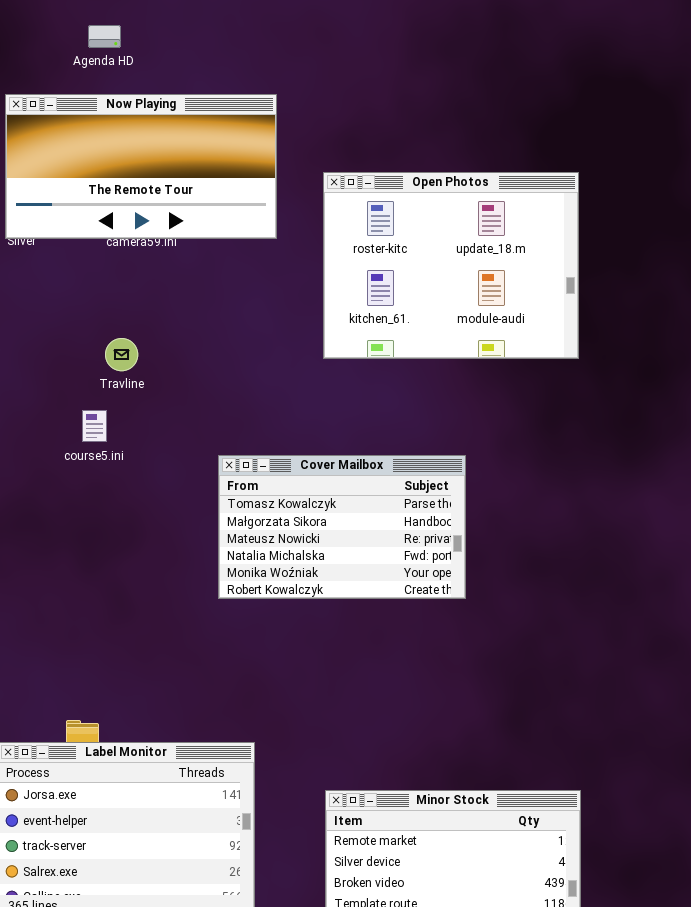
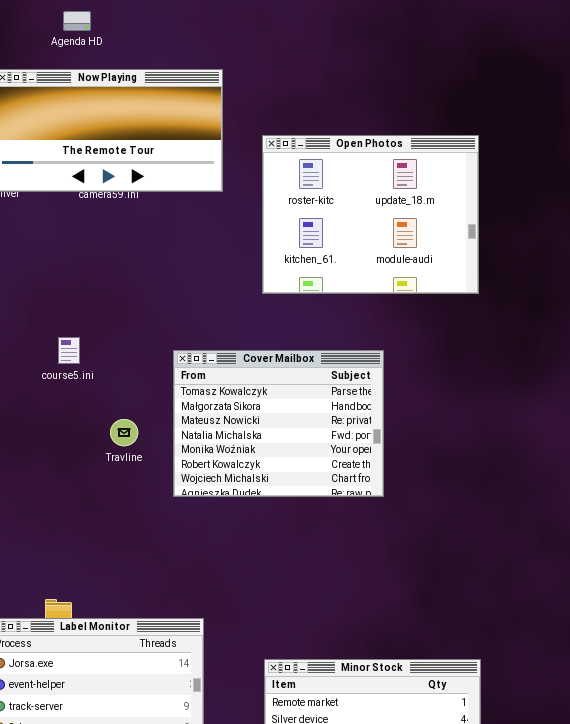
Travline: [105,338,138,371] -> [110,419,138,446], moved
Cover Mailbox: [218,455,466,599] -> [173,350,384,497], resized

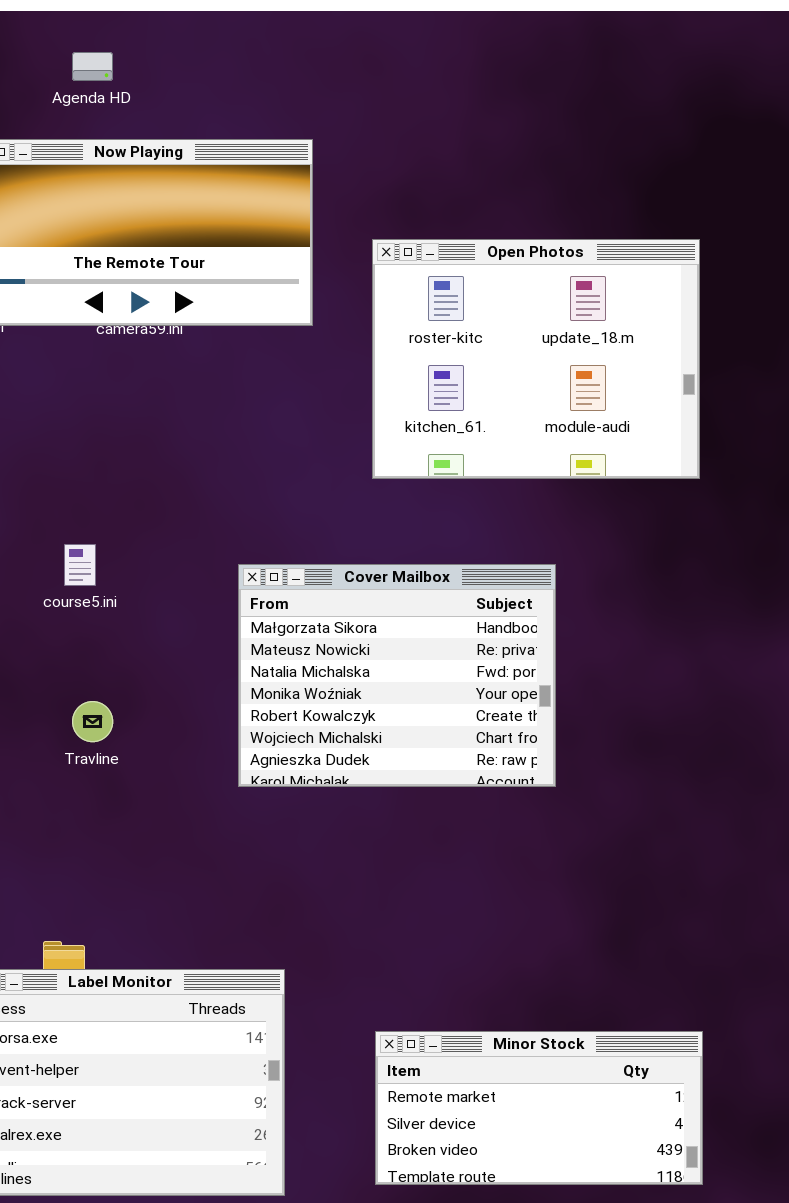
Cover Mailbox: [173,350,384,497] -> [238,564,556,787], scrolled down 1 row
Travline: [110,419,138,446] -> [72,701,113,742], moved

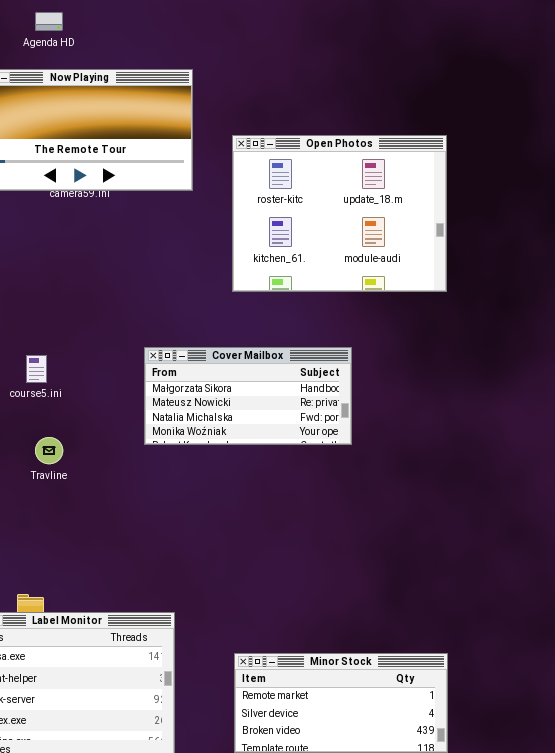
course5.ini: [64,544,96,586] -> [26,355,47,383], moved
Cover Mailbox: [238,564,556,787] -> [144,347,352,445], resized

